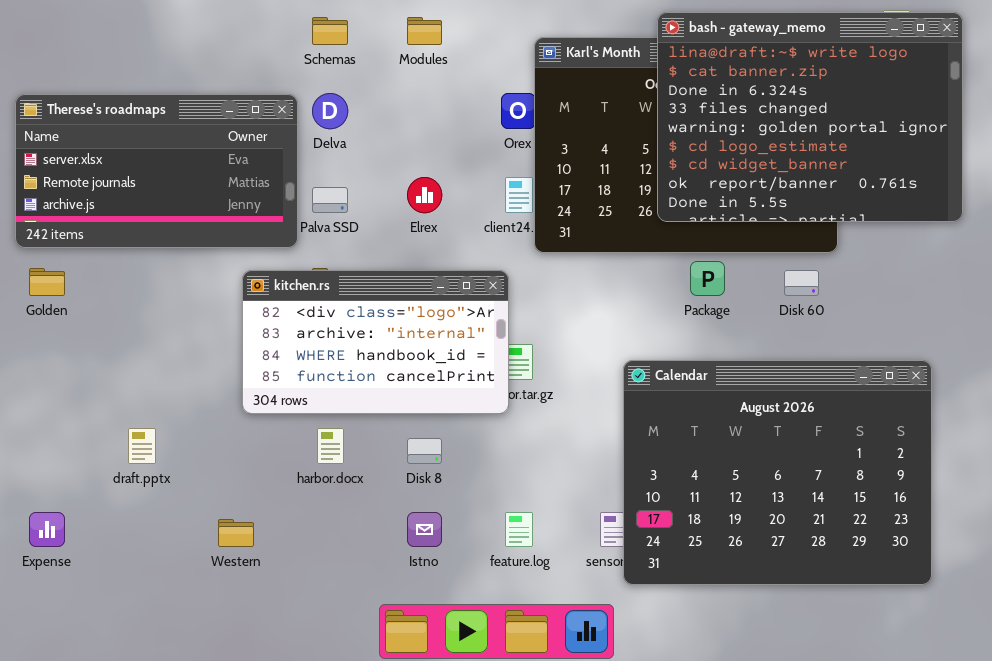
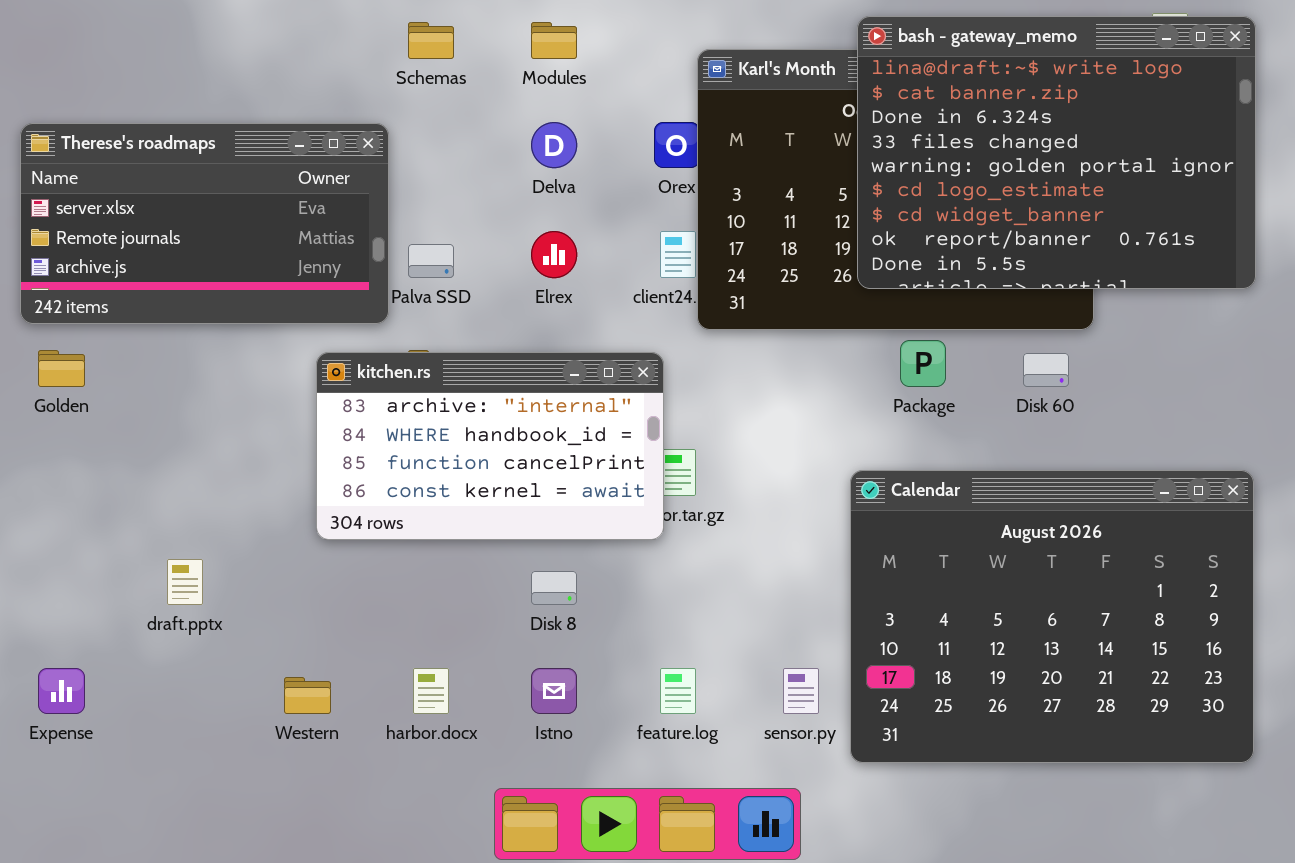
Delva: [312,93,348,129] -> [531,122,577,168], moved
kitchen.rs: [242,270,509,414] -> [316,352,664,540], scrolled down 1 row
Calendar: [623,360,932,585] -> [850,470,1254,763], moved
harbor.docx: [317,428,344,464] -> [413,668,449,714], moved

